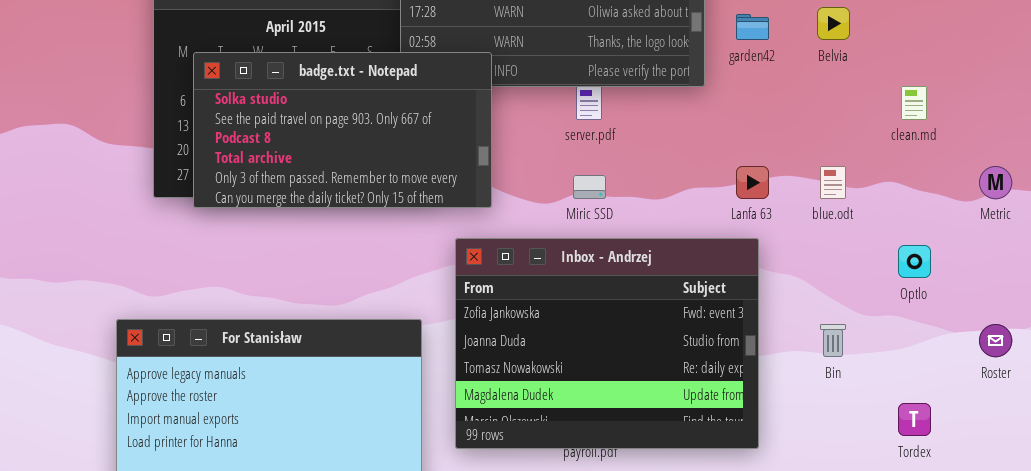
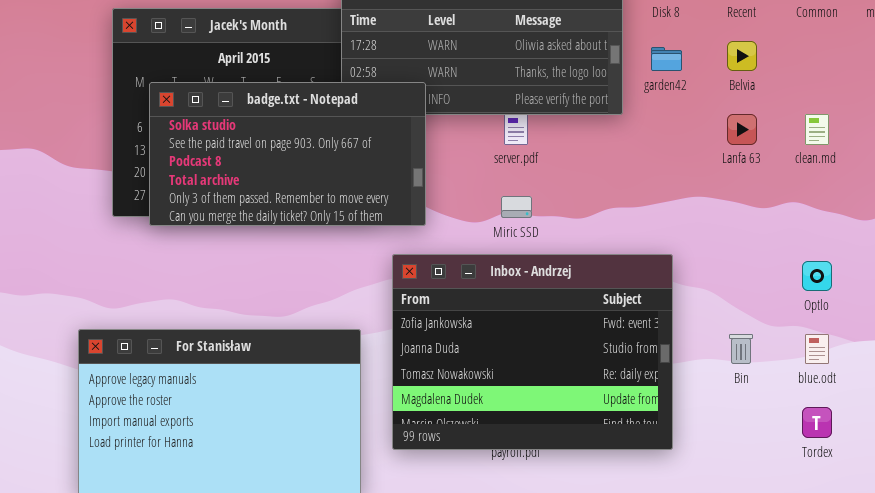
Lanfa 63: [736,166,769,199] -> [727,114,757,145], moved
blue.odt: [820,166,846,199] -> [805,334,829,364], moved

